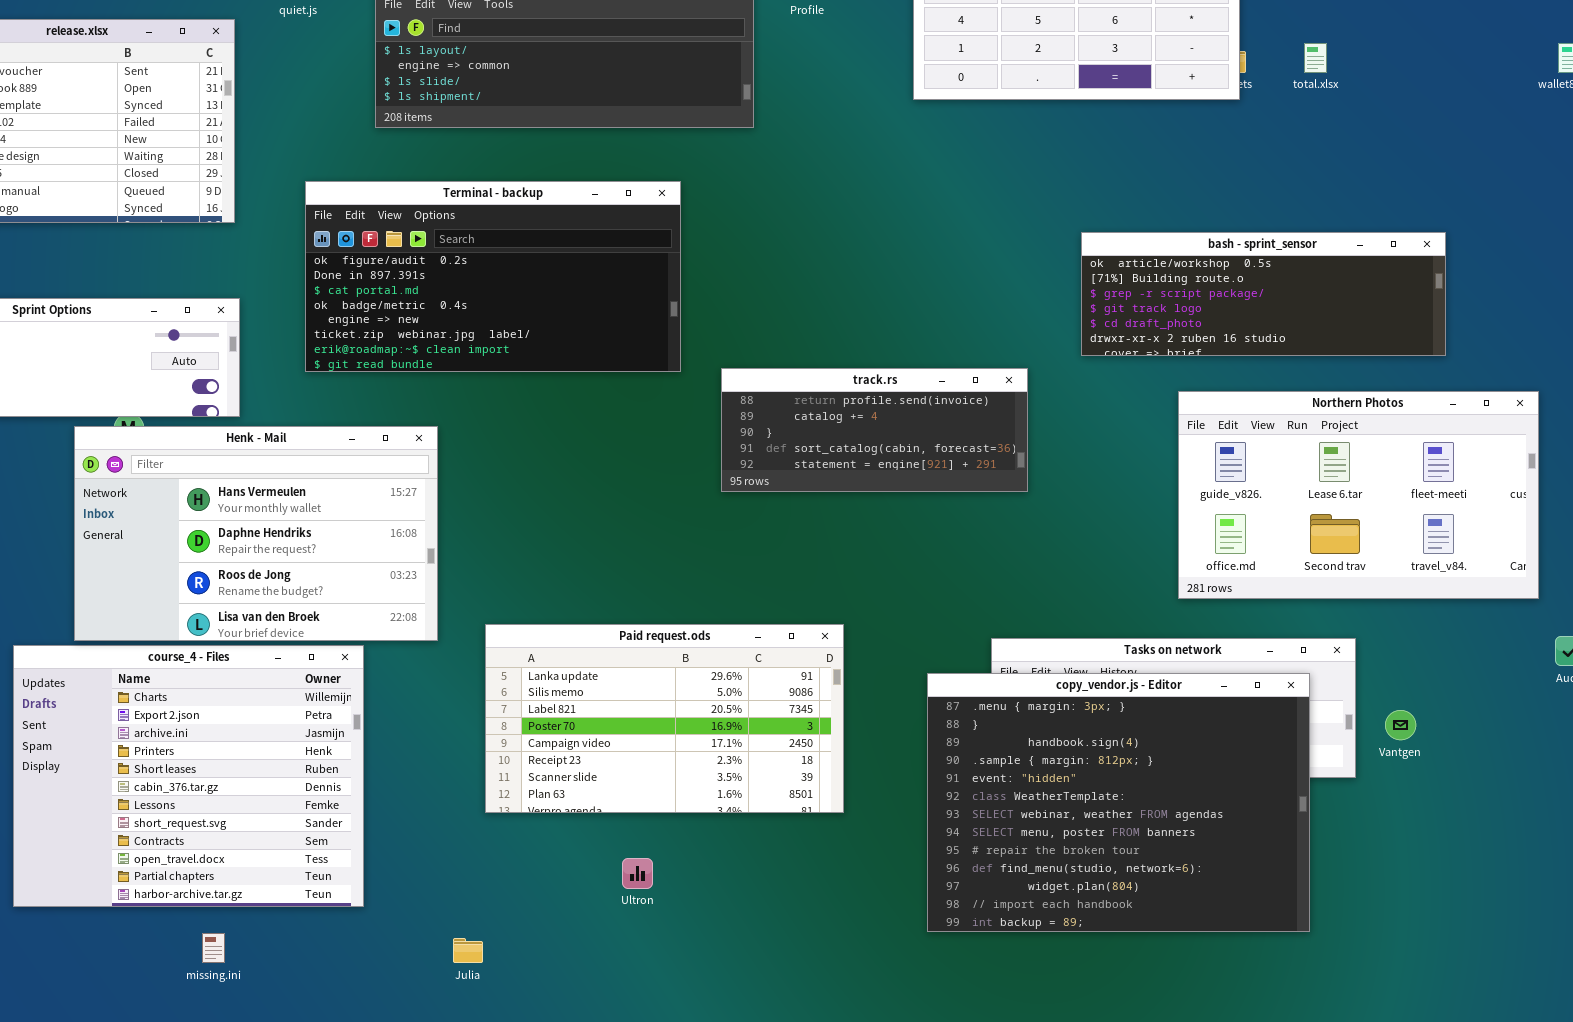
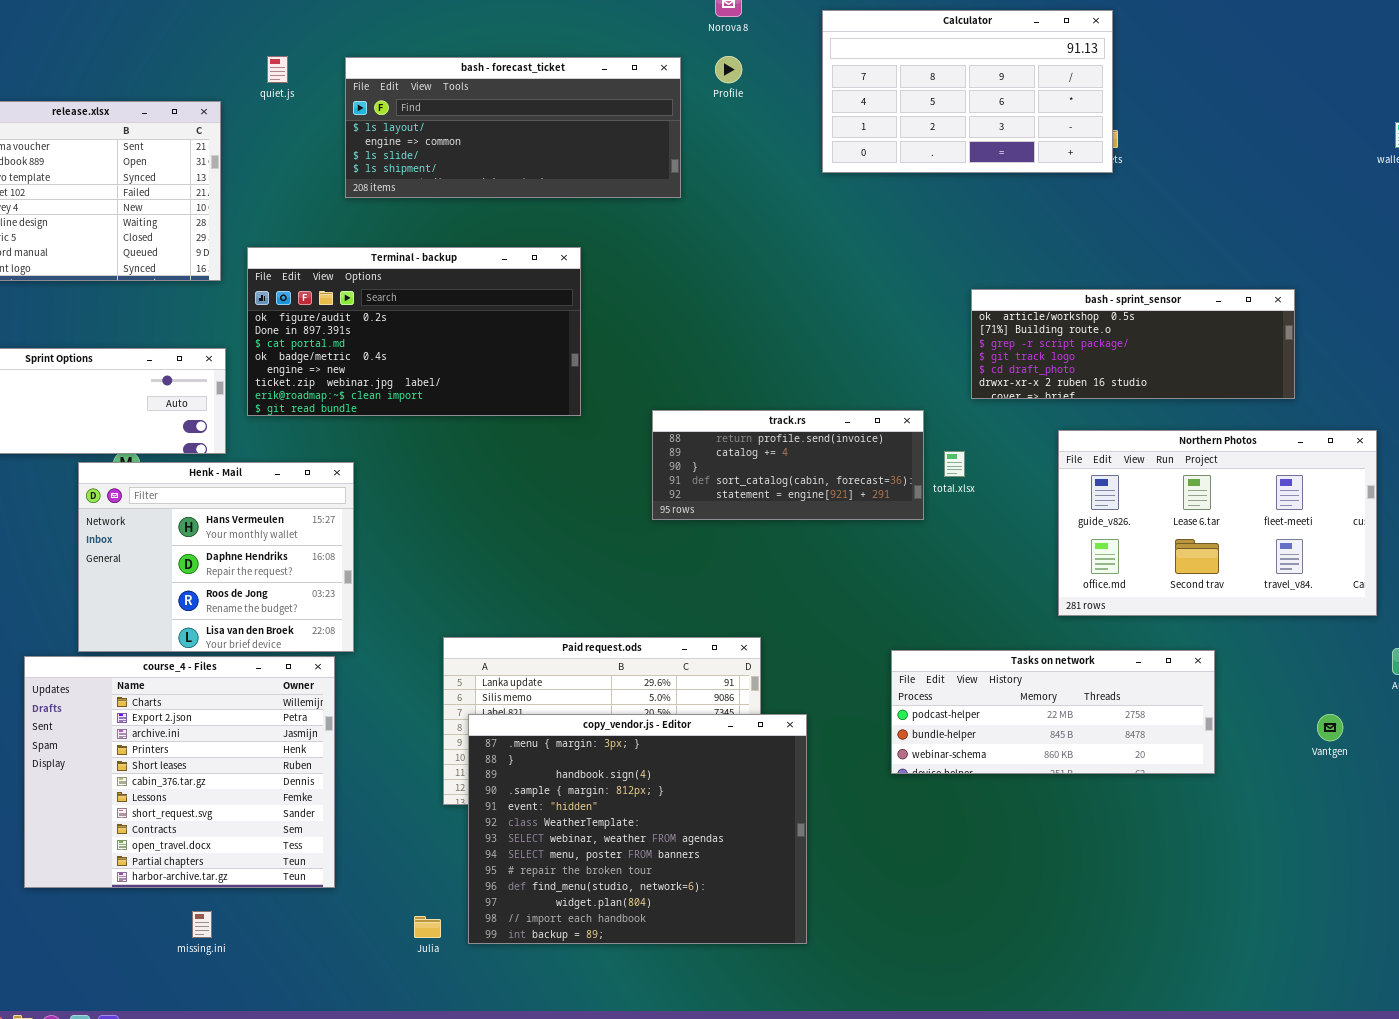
total.xlsx: [1304,43,1327,73] -> [944,451,965,477], moved
Terminal - backup: [305,181,681,372] -> [247,247,581,416], moved
Henk - Mail: [74,426,438,641] -> [78,462,354,652], resized
copy_vendor.js - Editor: [927,673,1310,932] -> [468,714,807,944], moved
Vantgen: [1385,710,1416,740] -> [1317,714,1343,741], moved

